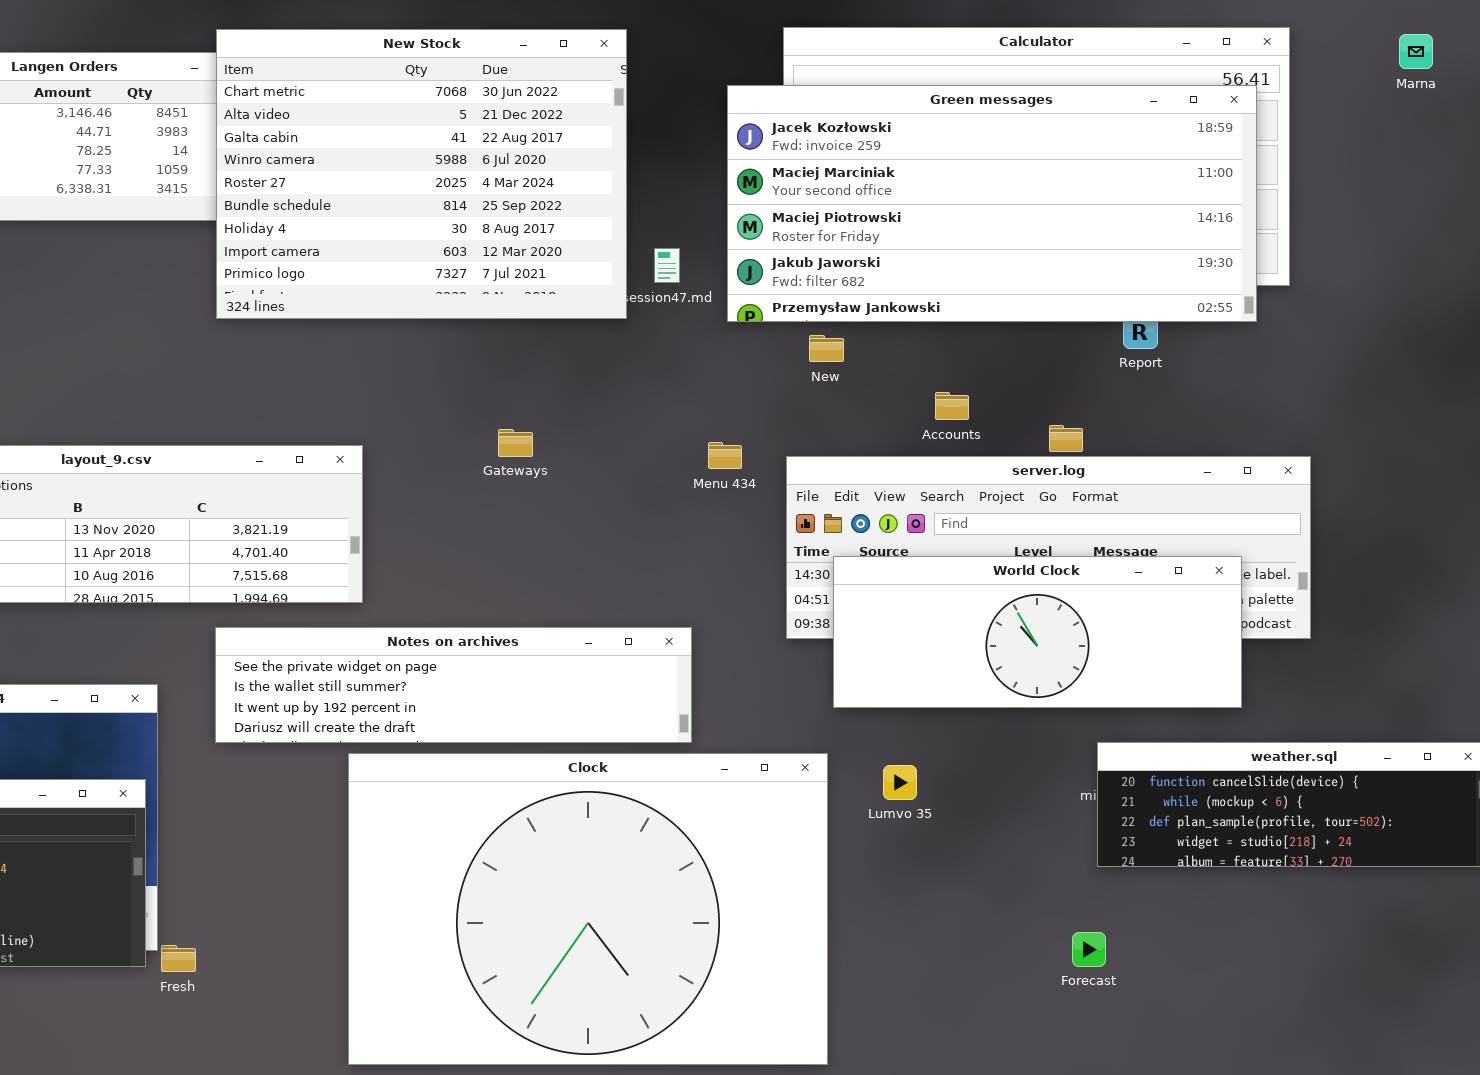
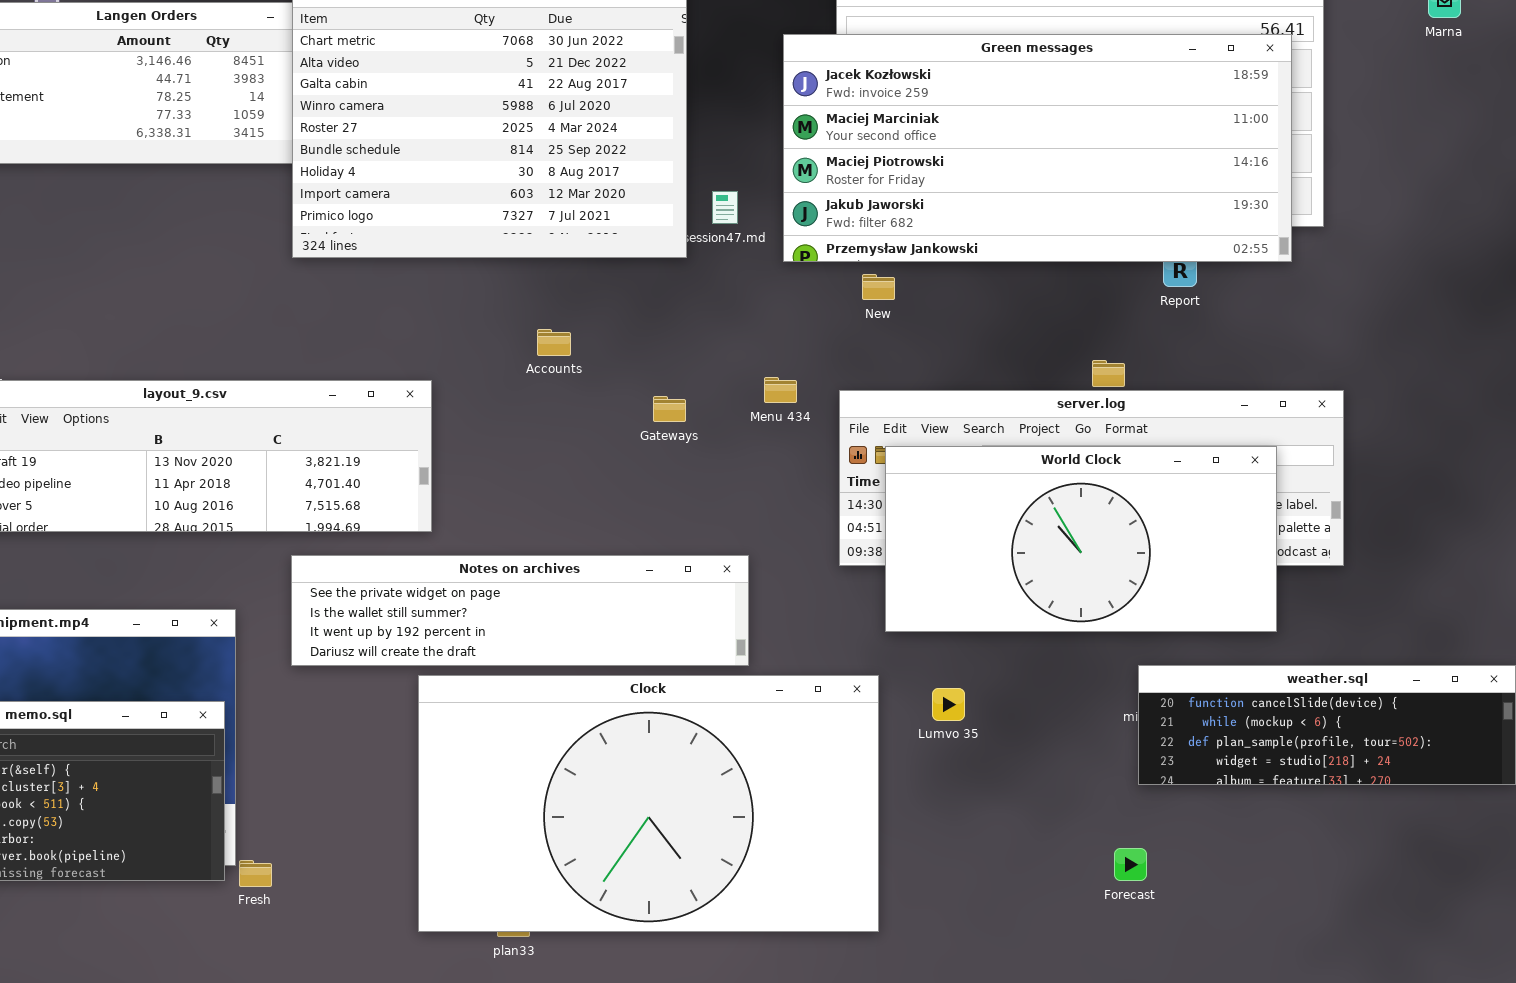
Accounts: [935,392,969,420] -> [537,329,571,356], moved
Gateways: [498,429,533,457] -> [653,396,686,422], moved
World Clock: [833,556,1242,708] -> [885,446,1277,632], resized
Clock: [348,753,828,1065] -> [418,675,879,932], resized

